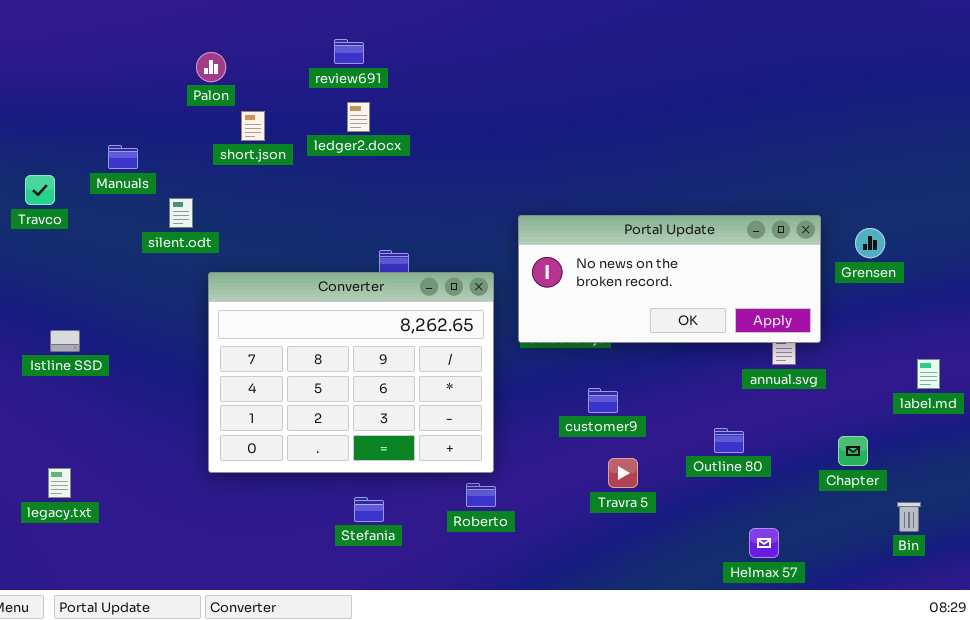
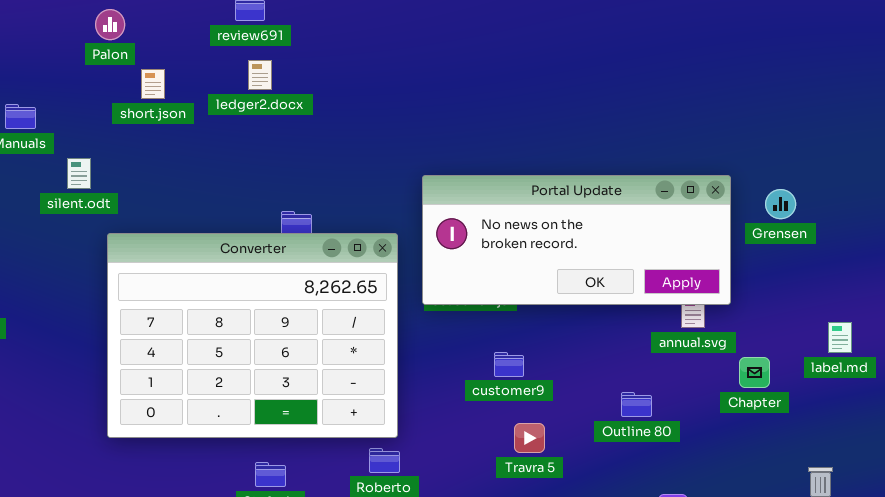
Chapter: [838,436,868,466] -> [739,357,770,388], moved

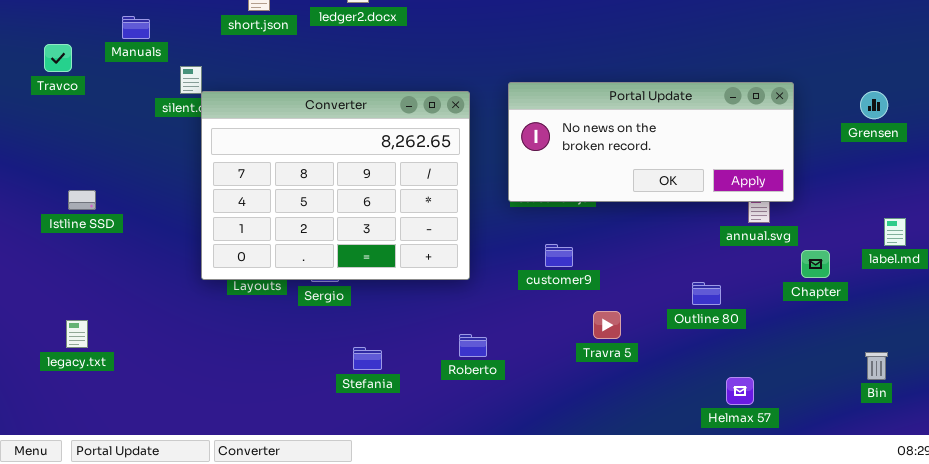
Grensen: [765,189,796,219] -> [860,91,888,119], moved
Converter: [107,233,398,438] -> [201,91,470,280], moved
customer9: [494,352,524,377] -> [545,244,573,267], moved

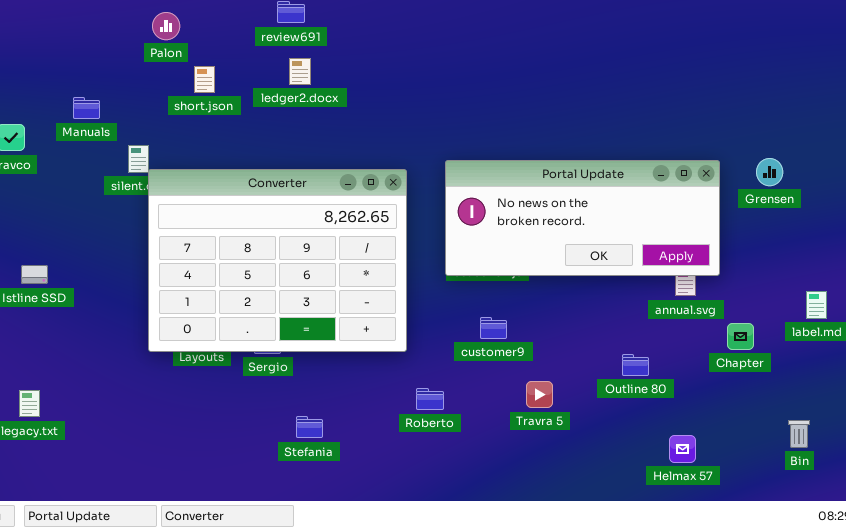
Grensen: [860,91,888,119] -> [756,158,783,186], moved
Roberto: [459,334,487,357] -> [416,388,444,410], moved
Helmax 57: [726,377,754,405] -> [669,435,696,463], moved

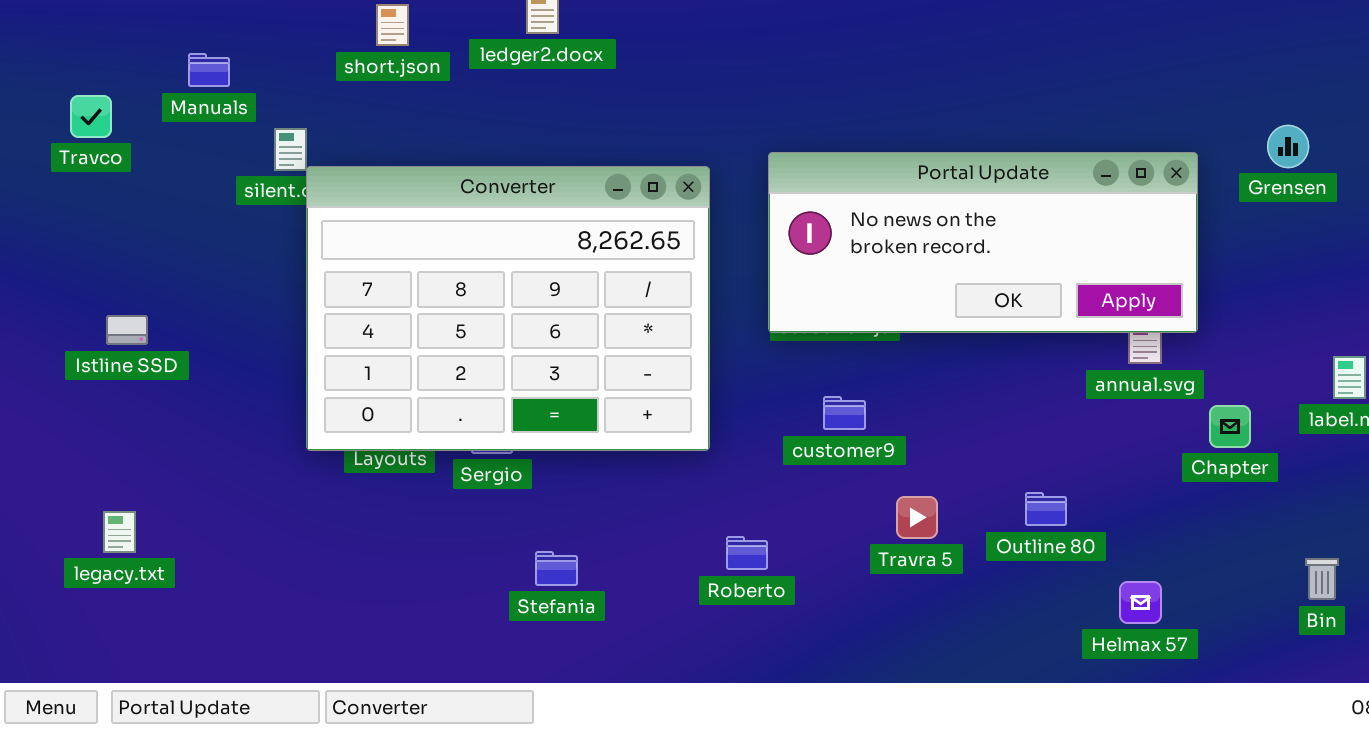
Grensen: [756,158,783,186] -> [1267,125,1309,168], moved
Outline 80: [622,354,649,376] -> [1025,492,1067,526], moved
Roberto: [416,388,444,410] -> [726,536,768,570], moved

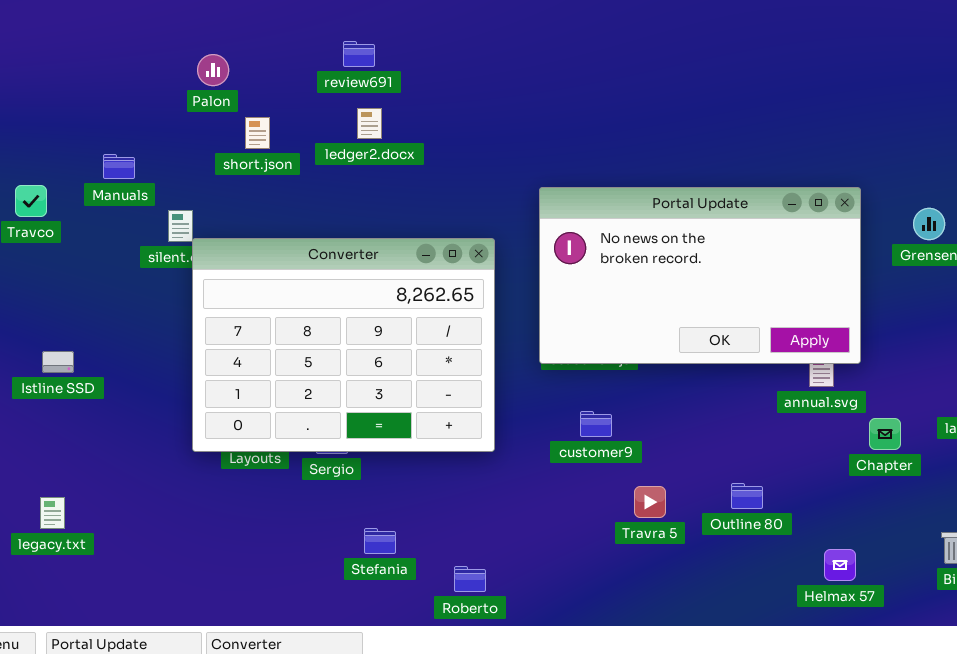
Portal Update: [768,152,1198,333] -> [539,187,861,364], resized
Roberto: [726,536,768,570] -> [454,566,486,592], moved
Helmax 57: [1119,581,1162,624] -> [824,549,856,581], moved

